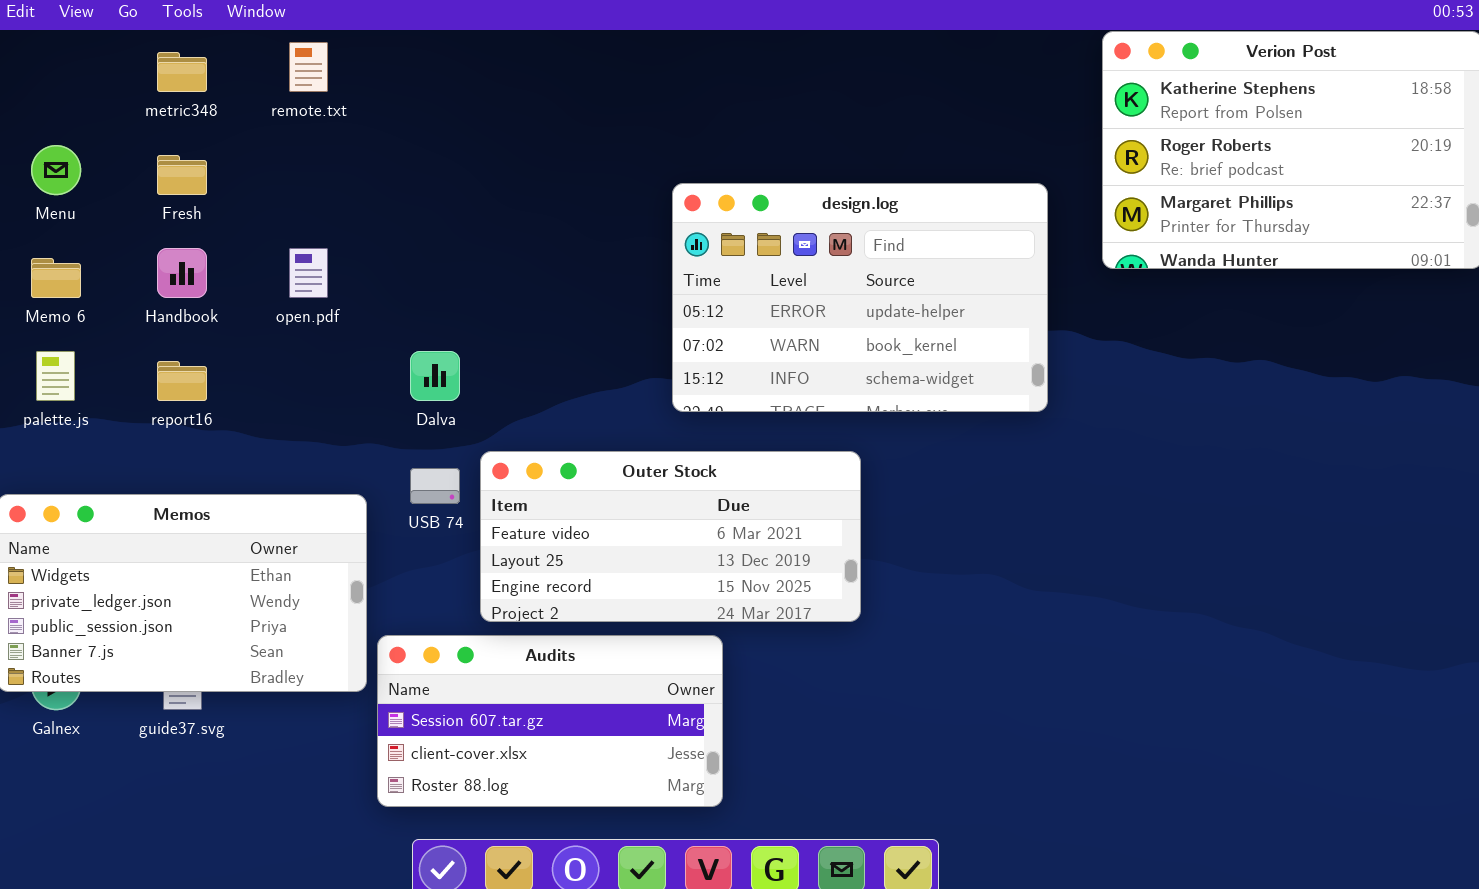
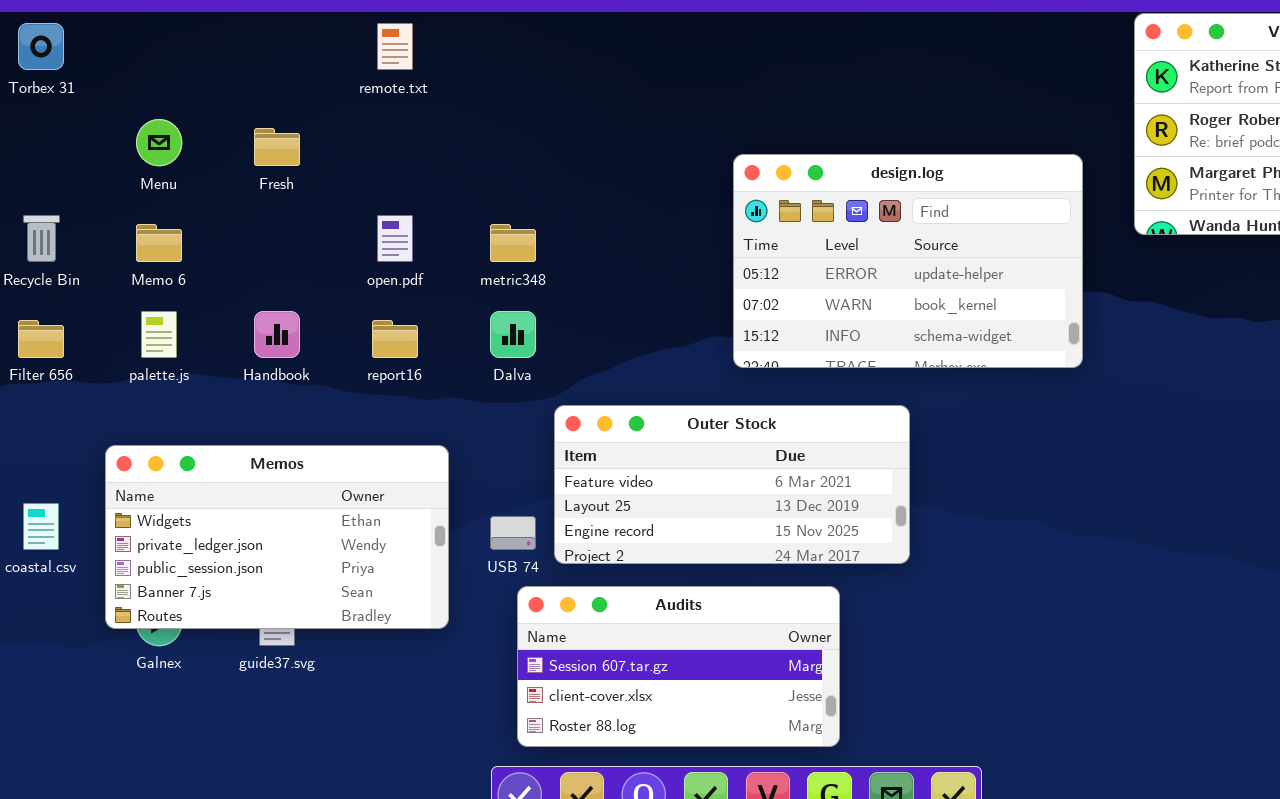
metric348: [157,52,207,92] -> [490,224,536,262], moved
Handbook: [157,248,207,298] -> [254,311,300,358], moved
report16: [157,361,207,401] -> [372,320,418,358], moved
USB 74: [410,468,460,504] -> [490,516,536,550], moved
Audits: [377,635,723,807] -> [517,586,840,747], moved

